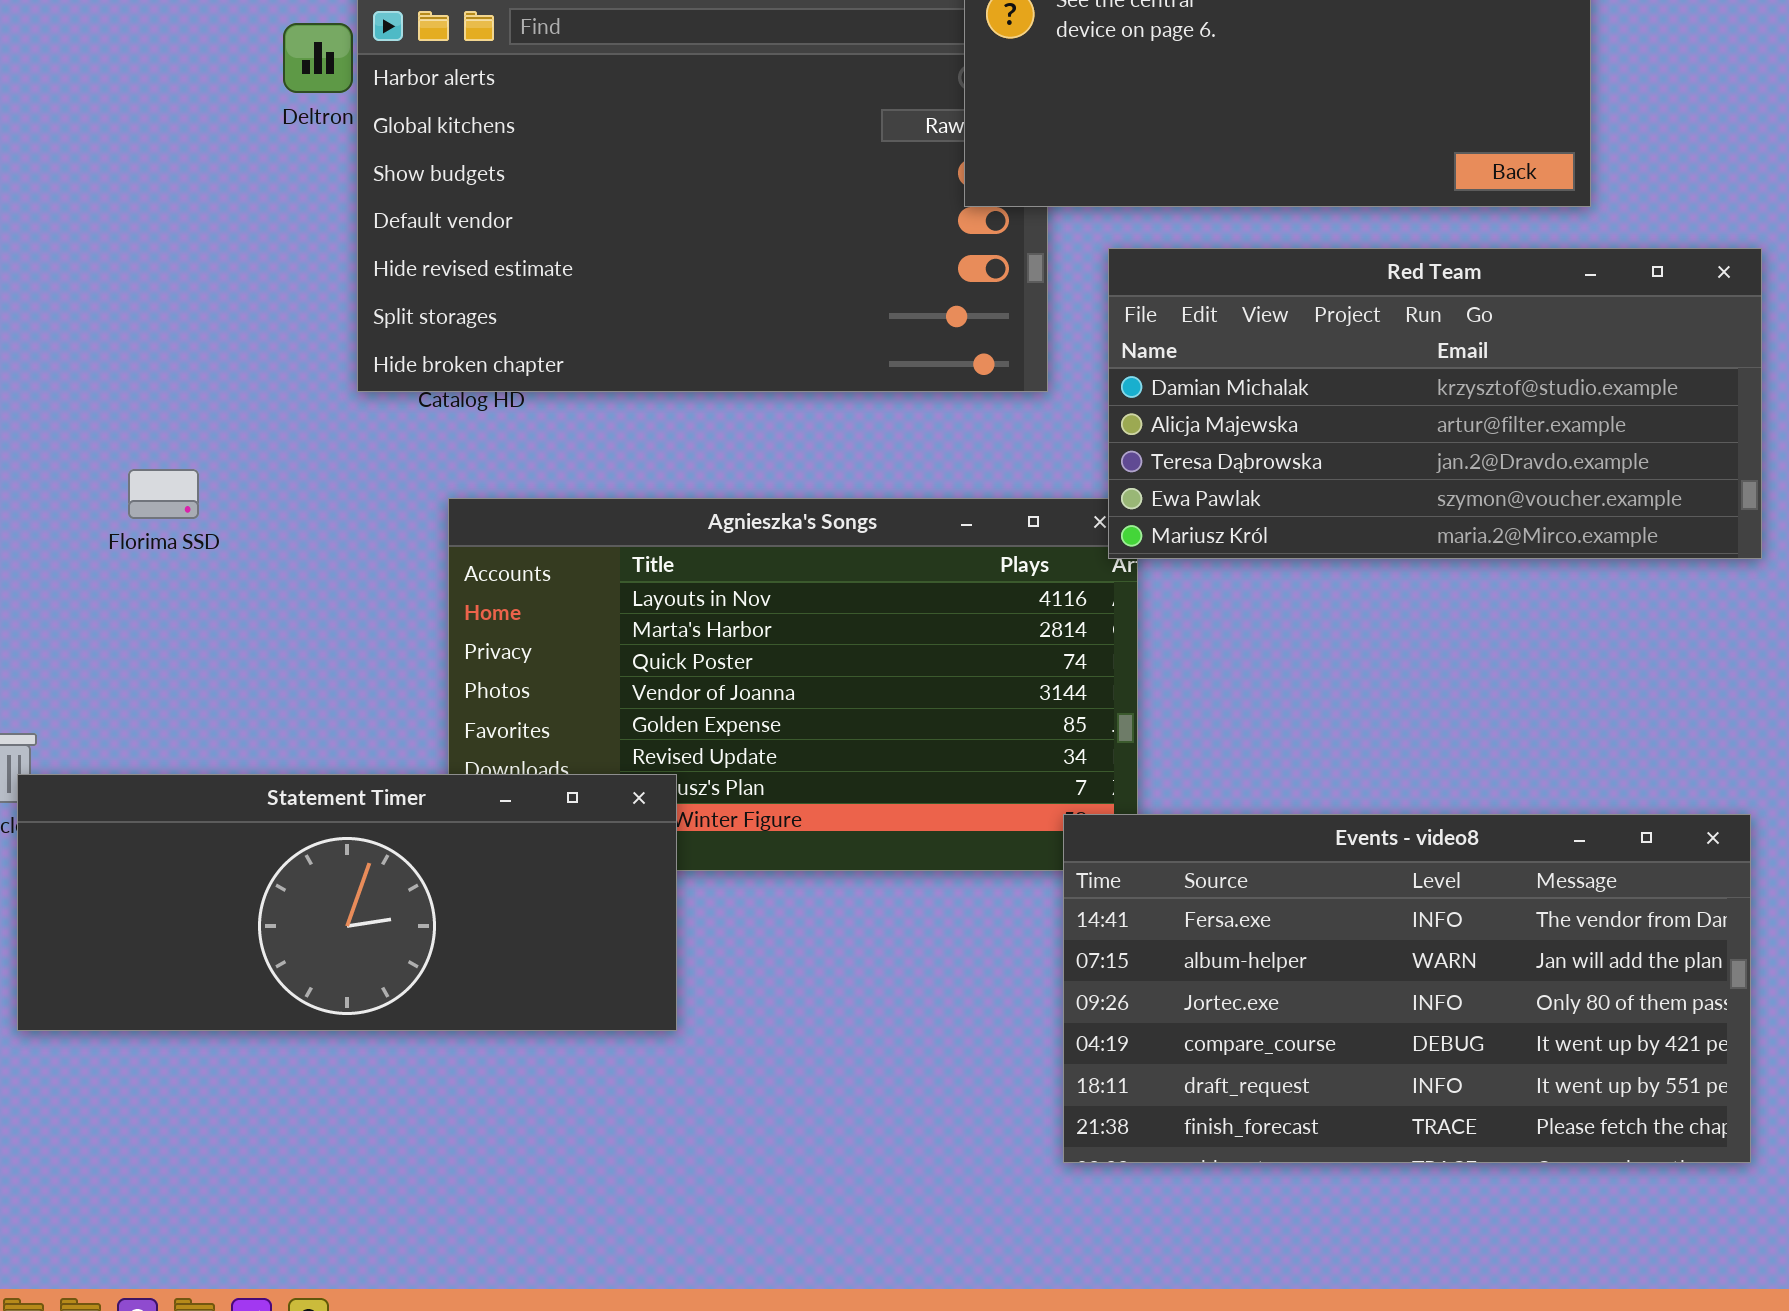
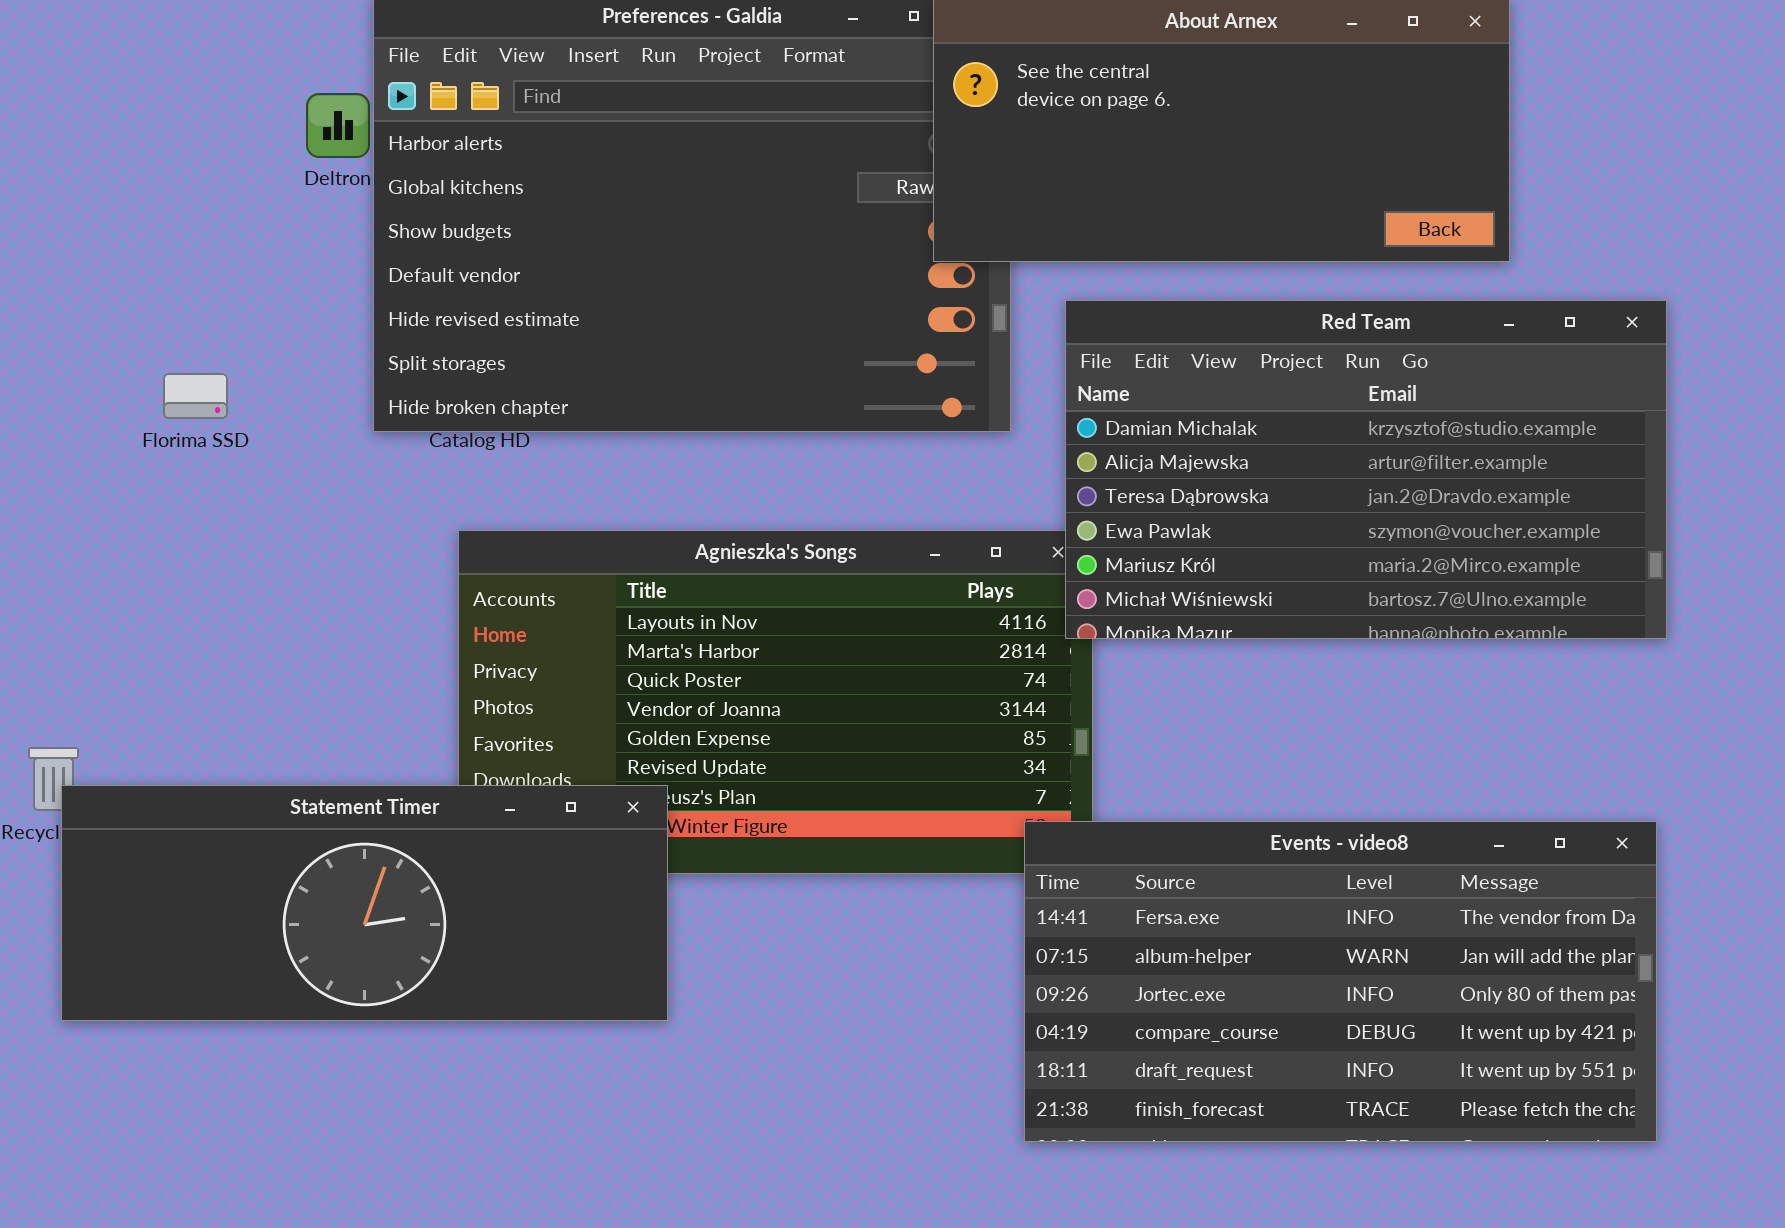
Red Team: [1108,248,1762,559] -> [1065,300,1667,639], resized
Florima SSD: [128,469,199,519] -> [163,373,228,419], moved

